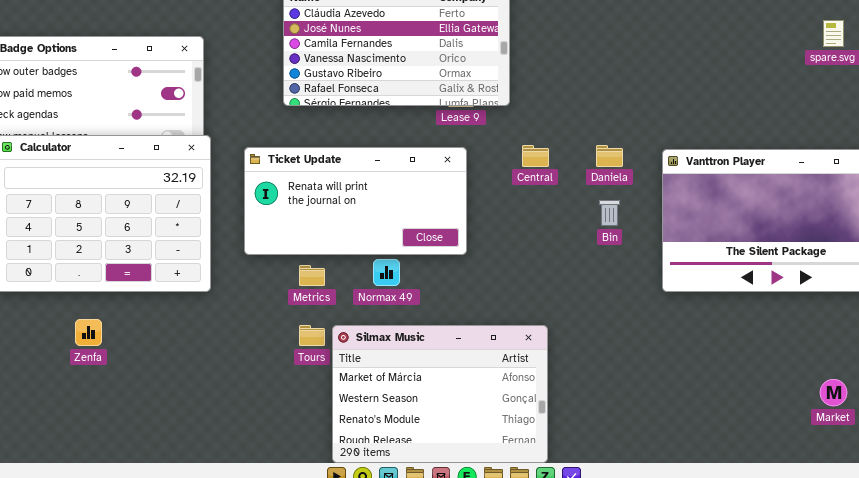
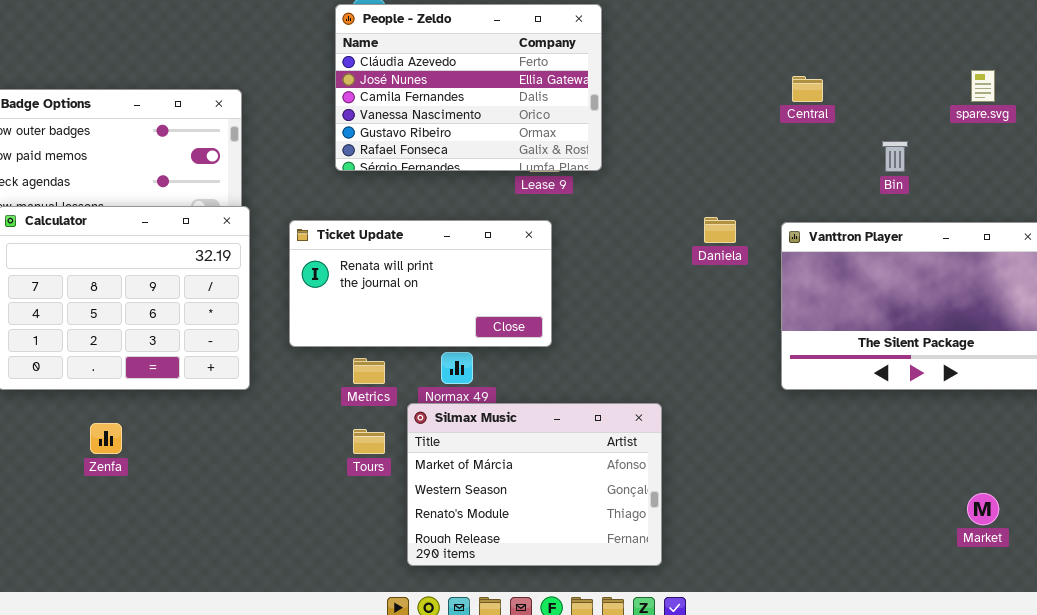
Central: [522,145,549,167] -> [792,76,823,102], moved
Bin: [599,200,620,226] -> [882,141,908,172], moved
Silmax Music: [332,325,548,463] -> [407,403,662,566], moved

